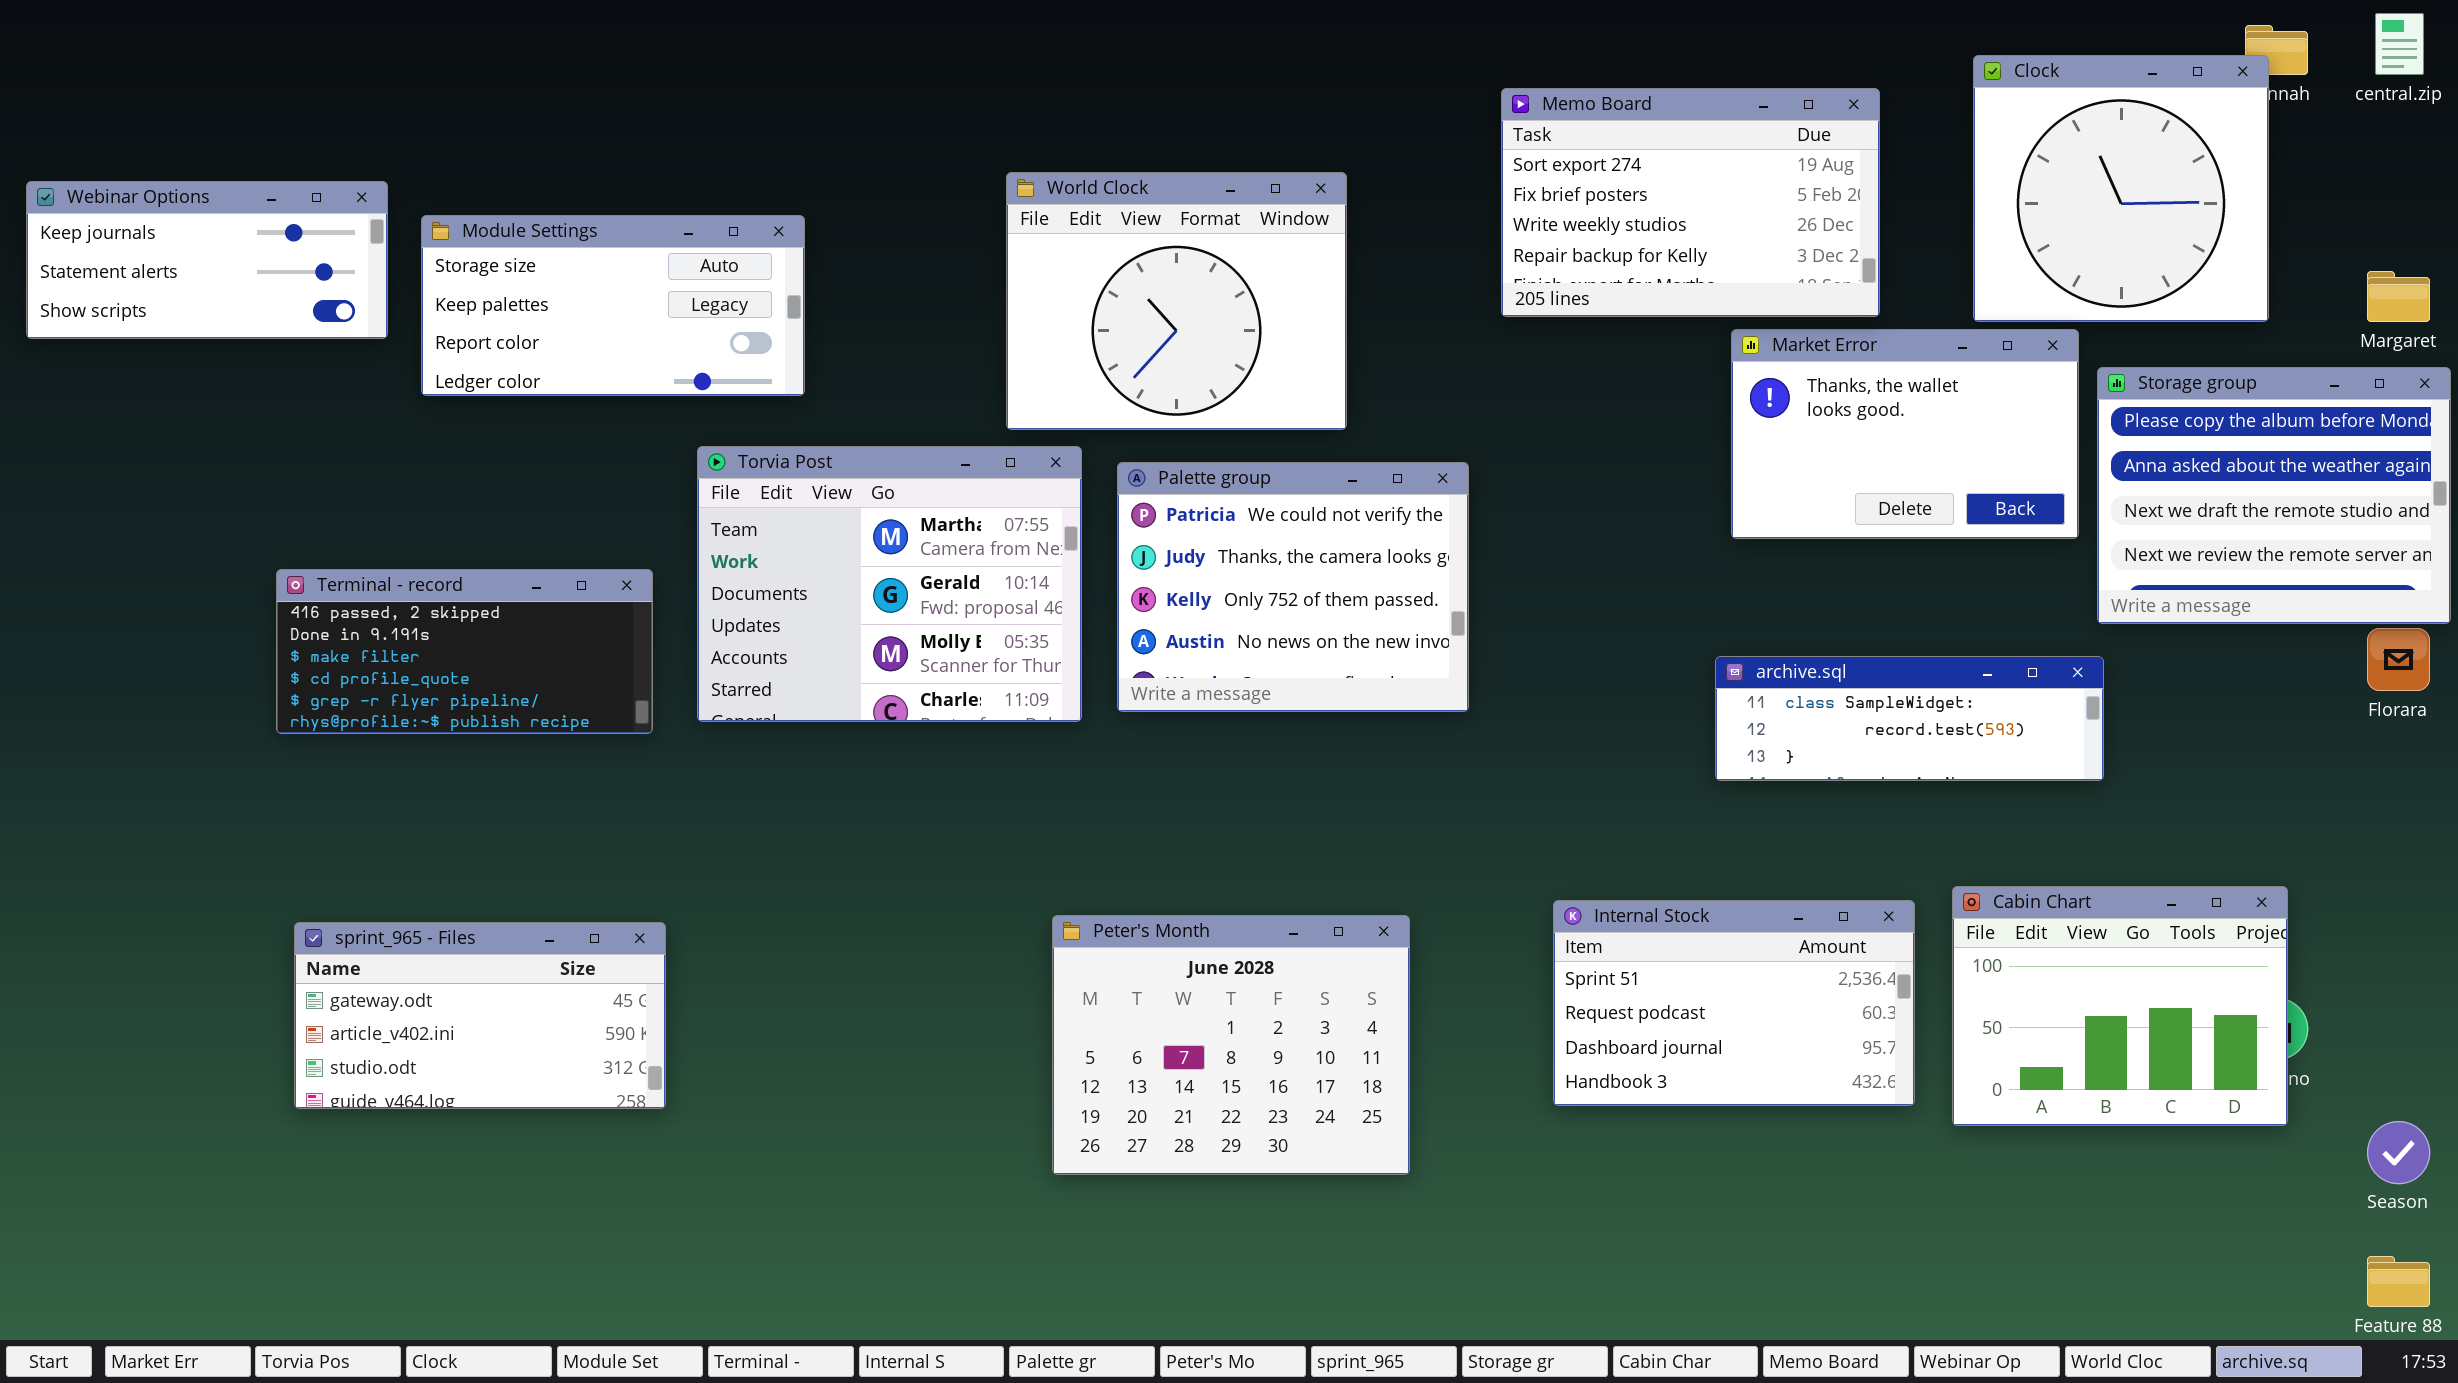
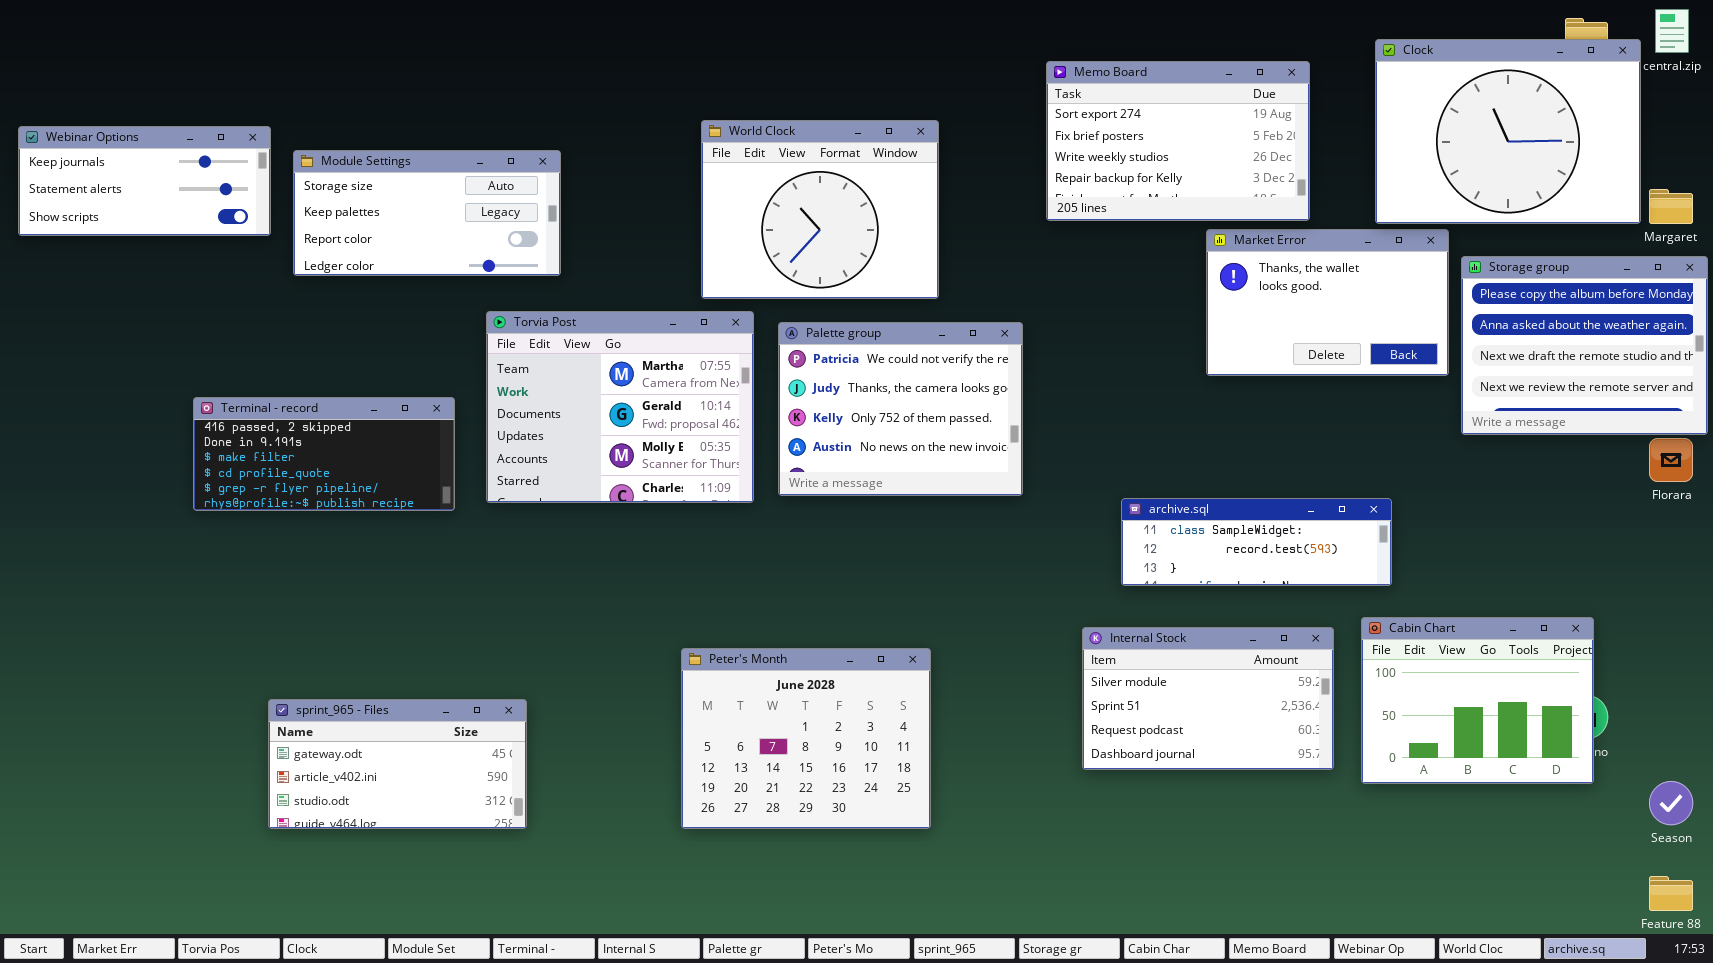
Clock: [1973,55,2269,322] -> [1375,39,1641,224], resized
archive.sql: [1715,656,2104,781] -> [1121,498,1392,586], moved
Internal Stock: [1553,900,1915,1106] -> [1082,627,1334,770], scrolled up 1 row
Peter's Month: [1052,915,1410,1175] -> [681,648,931,829], moved
sprint_965 - Files: [294,922,666,1109] -> [268,699,527,829], moved

